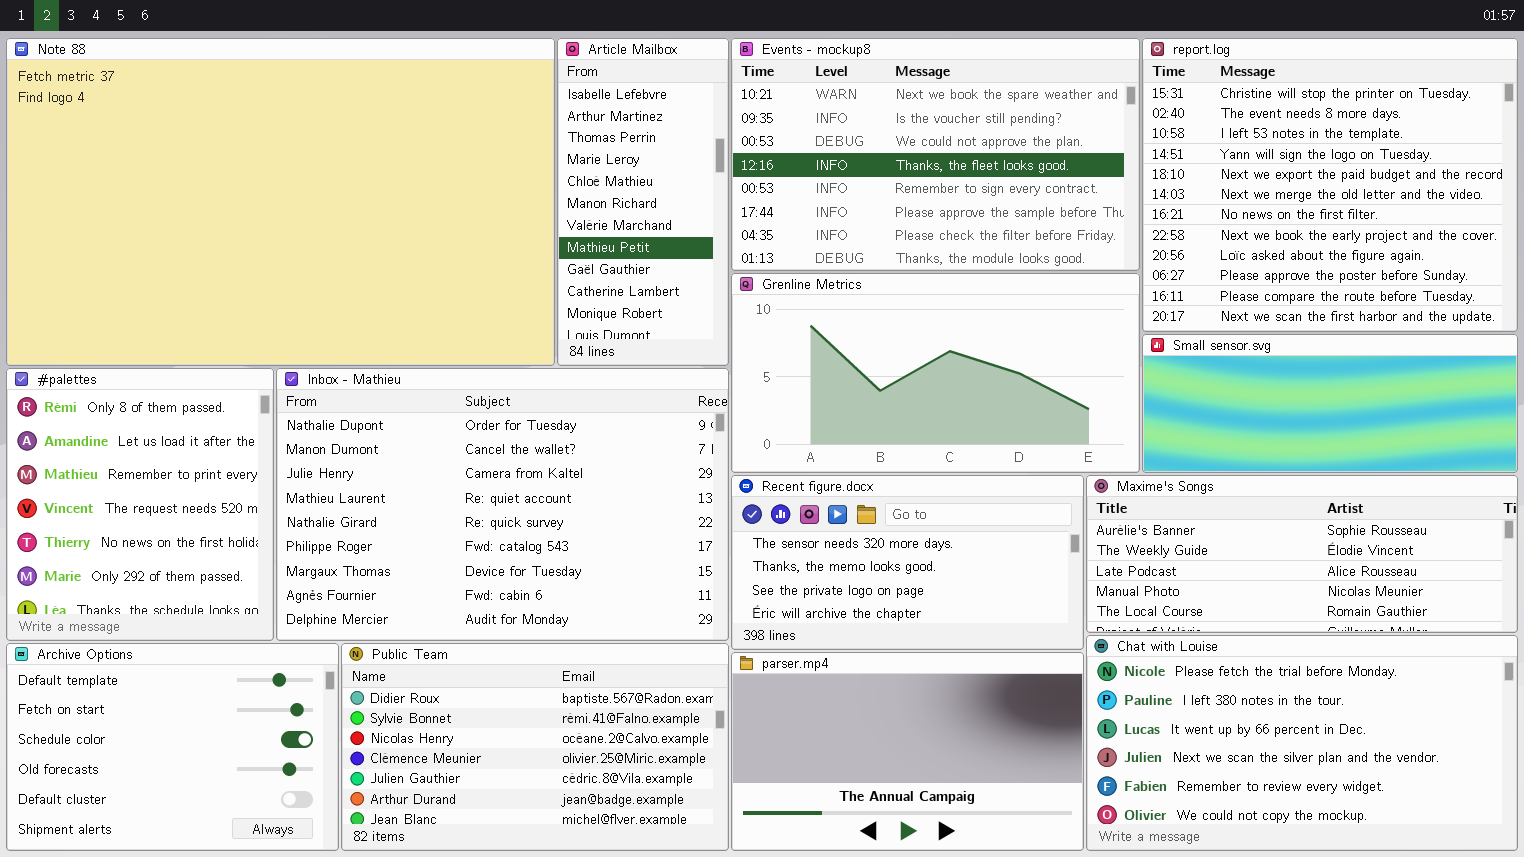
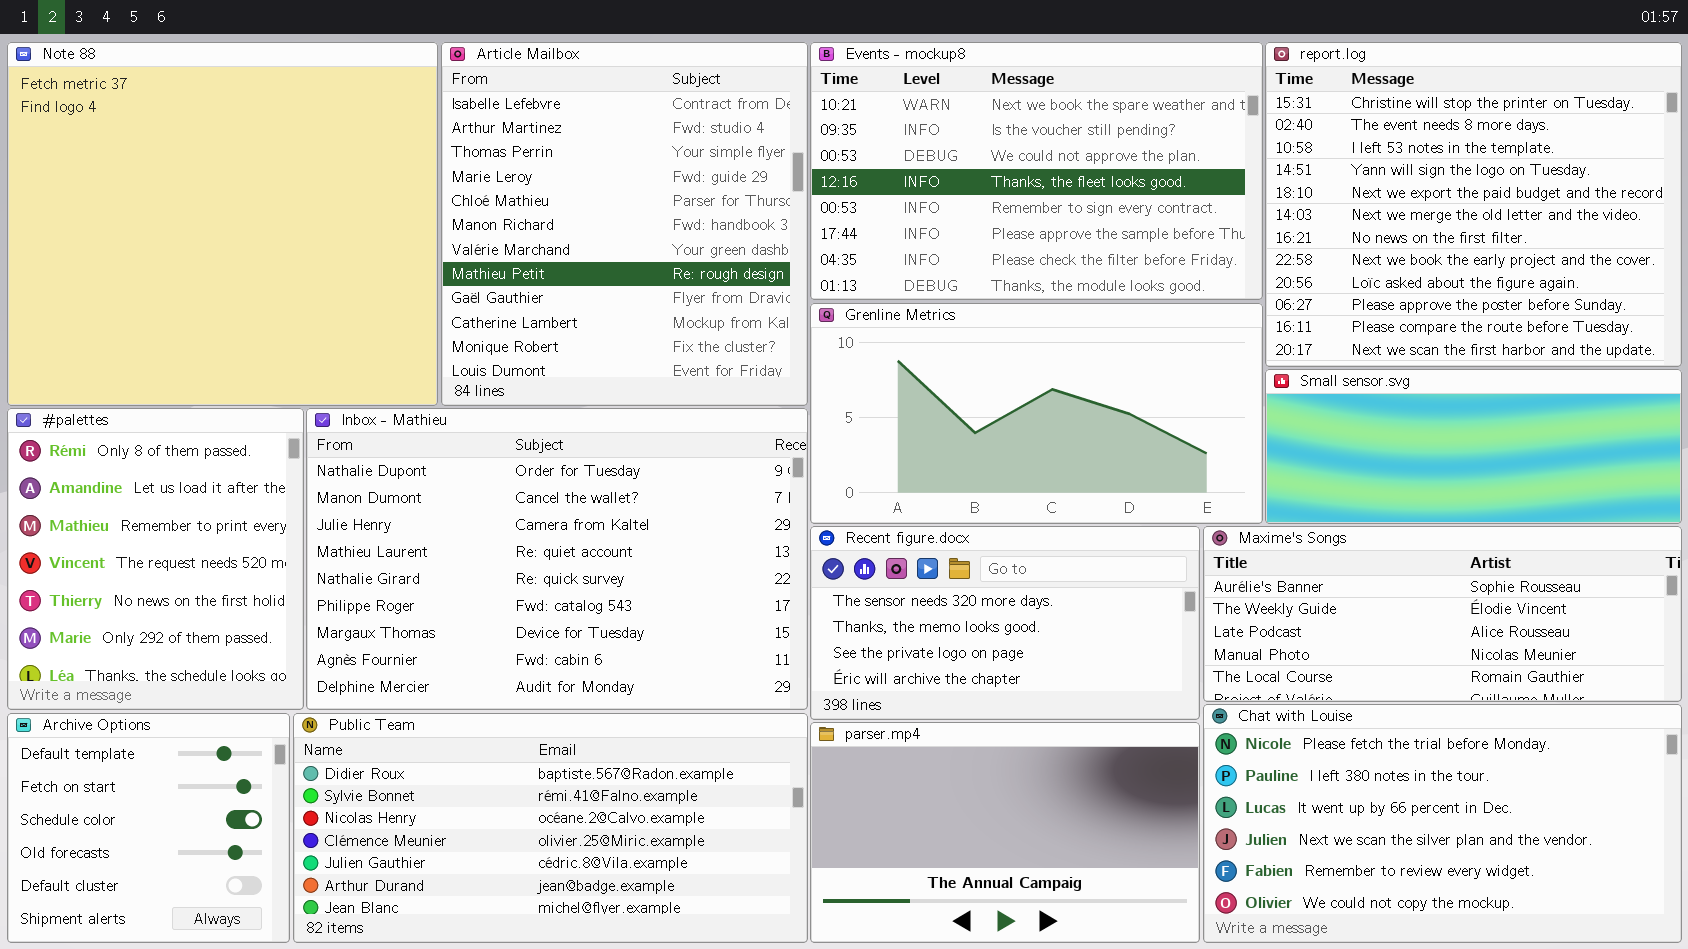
Note 88: [6,38,555,366] -> [7,42,438,406], resized
Article Mailbox: [557,38,729,366] -> [441,42,808,406], resized
Archive Options: [6,643,339,851] -> [7,713,290,943], resized
Public Team: [341,643,729,851] -> [293,713,808,943], resized

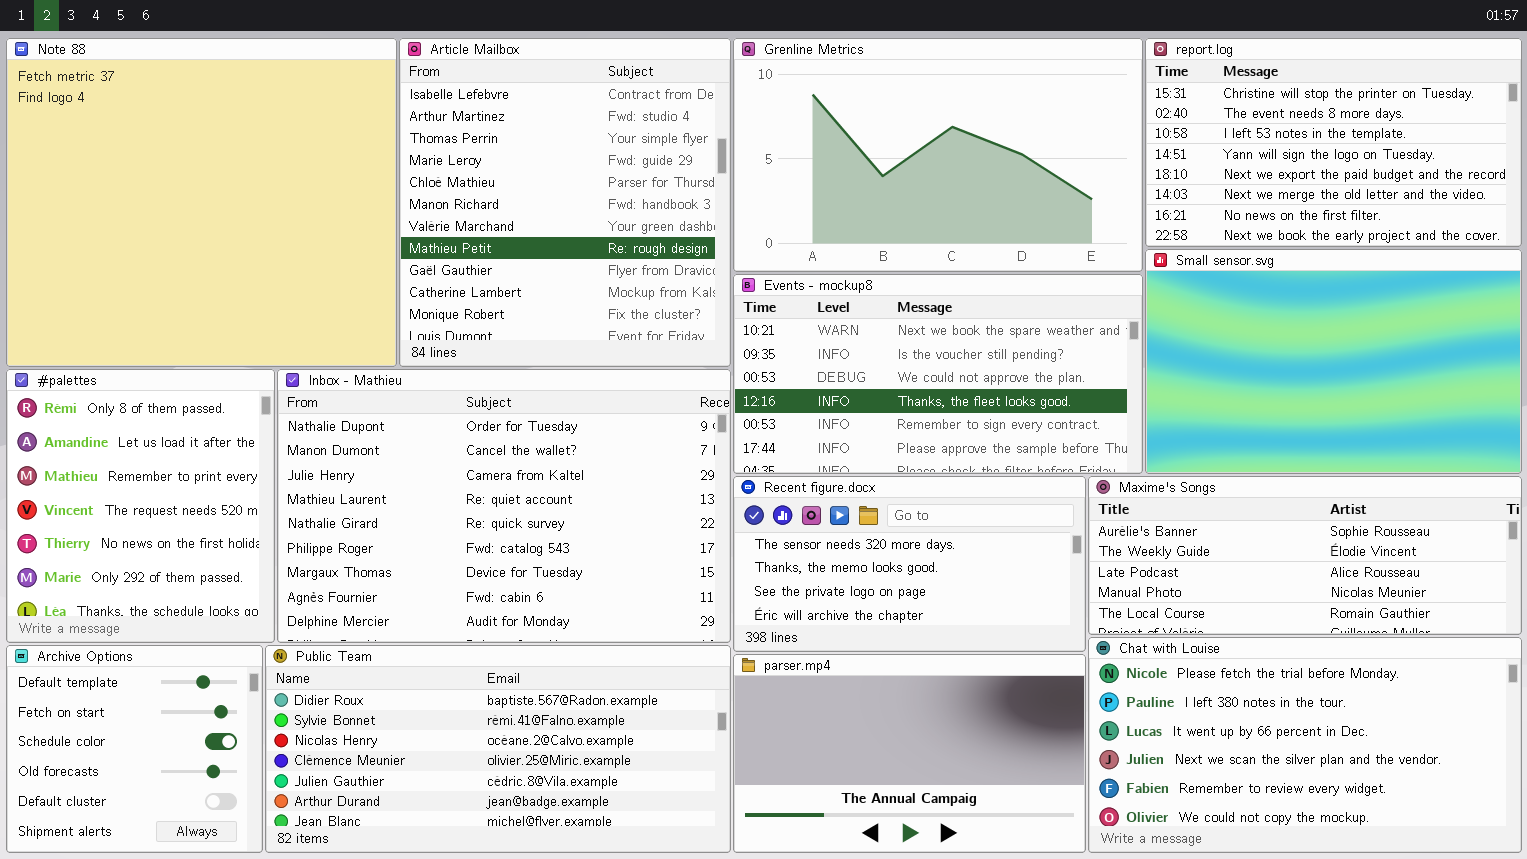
Events - mockup8: [810,42,1263,300] -> [733,274,1143,474], moved, resized
report.log: [1265,42,1682,367] -> [1145,38,1522,247], resized
Grenline Metrics: [810,303,1263,524] -> [733,38,1143,272], moved, resized
Small sensor.svg: [1265,369,1682,524] -> [1145,249,1522,474], resized

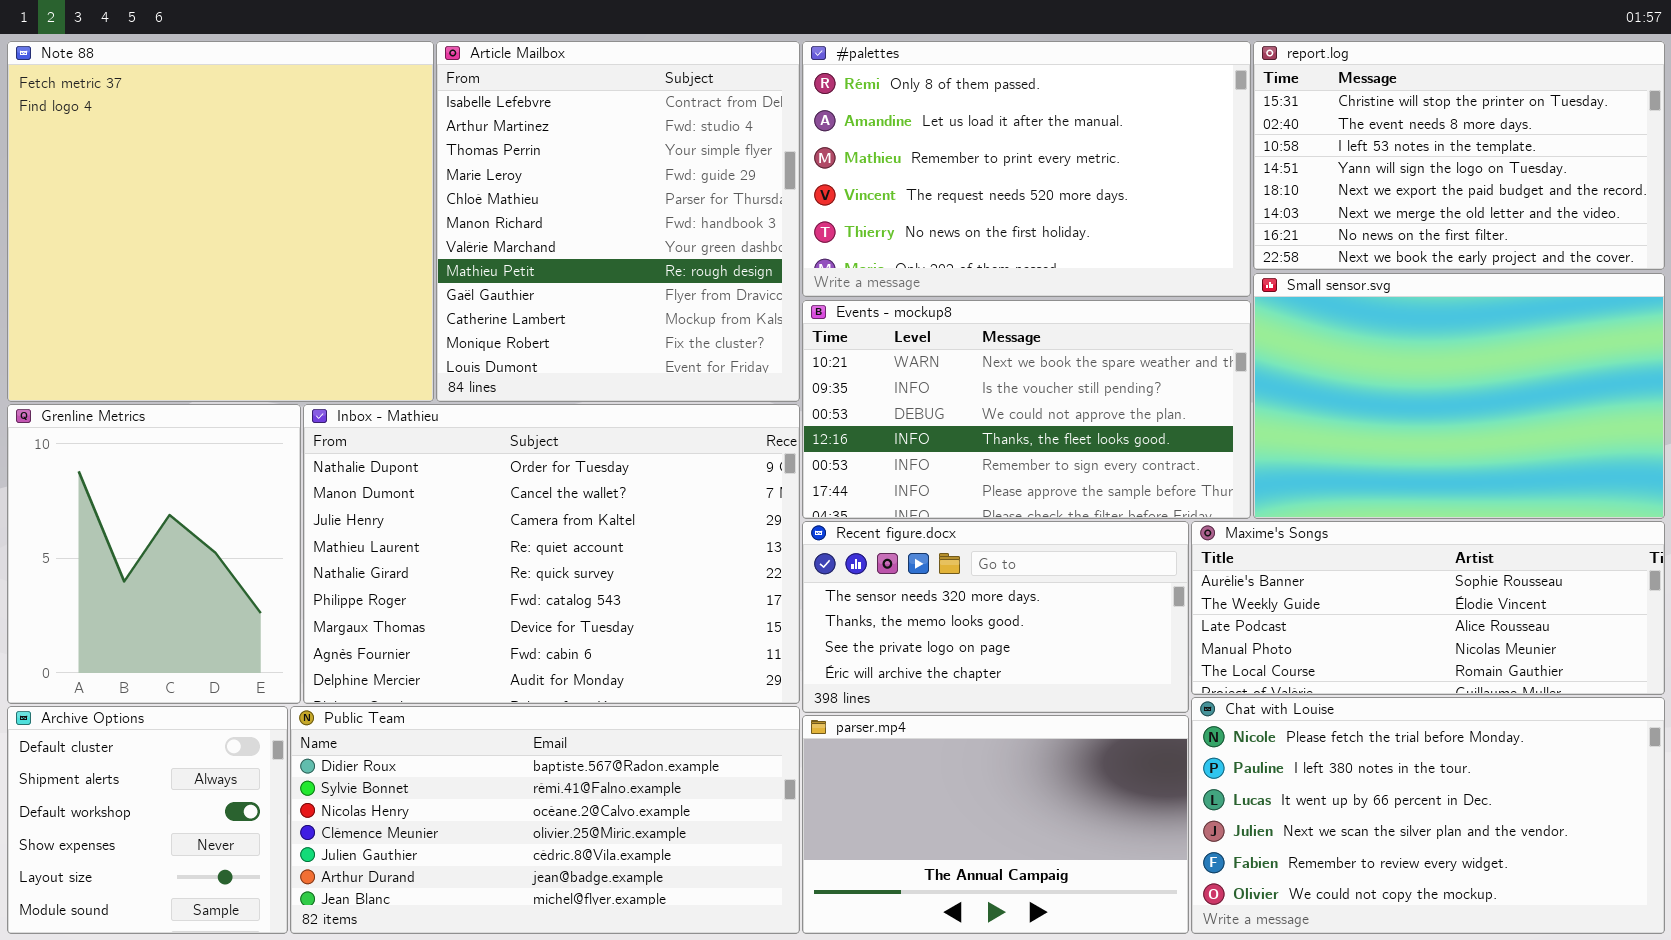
Grenline Metrics: [733,38,1143,272] -> [7,404,301,704], moved, resized
#palettes: [6,369,275,643] -> [802,41,1251,297], moved, resized
Archive Options: [6,645,263,853] -> [7,706,288,934], scrolled down 4 rows

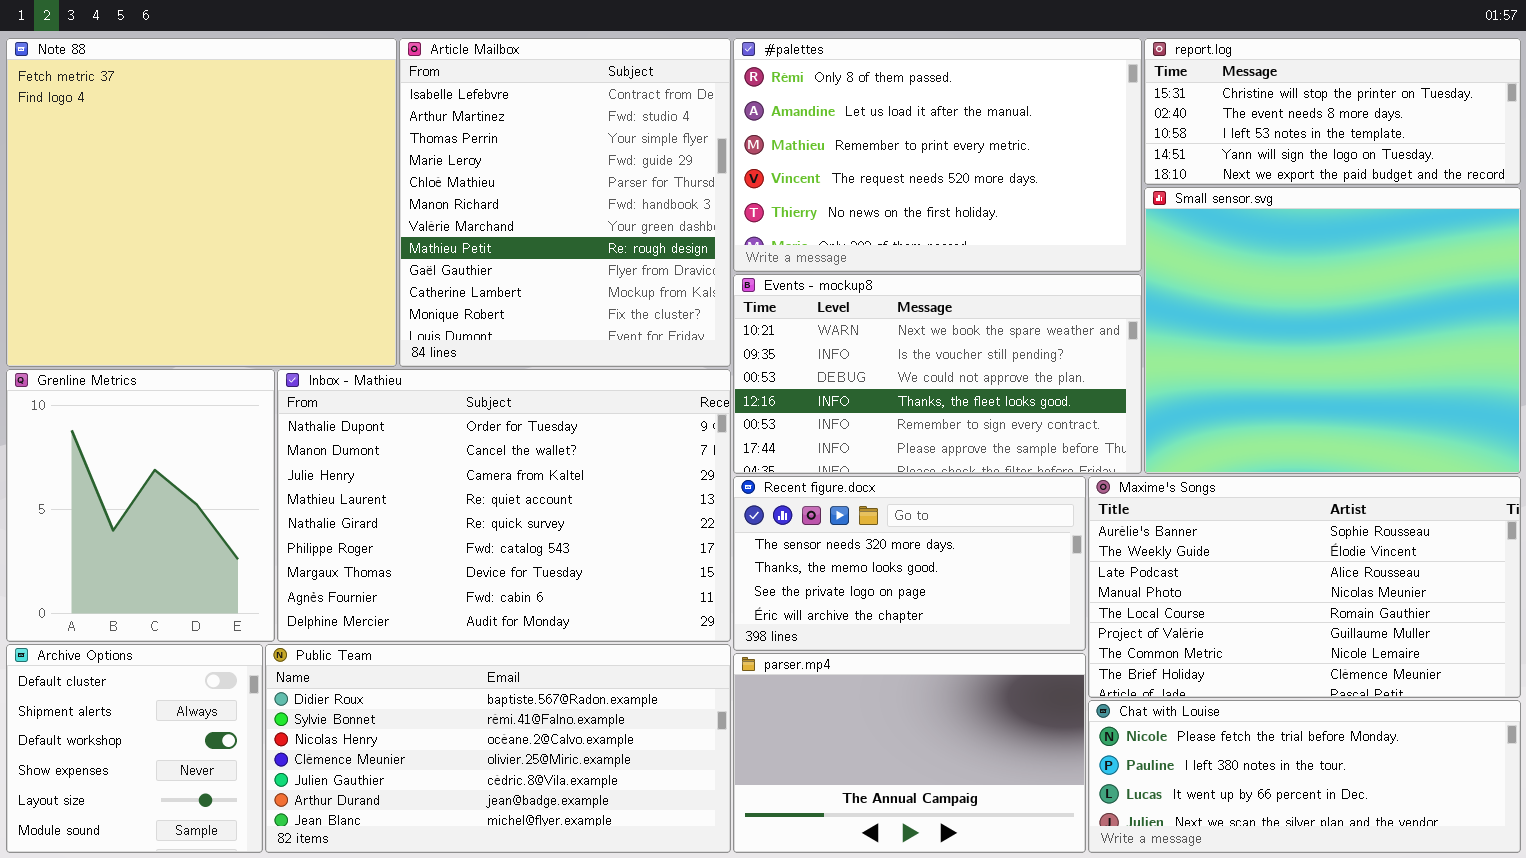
report.log: [1253,41,1665,270] -> [1144,38,1521,185], resized
Small sensor.svg: [1253,273,1665,519] -> [1144,187,1521,474], resized
Maxime's Songs: [1191,521,1665,695] -> [1088,476,1521,698], resized
Chat with Louise: [1191,697,1665,934] -> [1088,700,1521,853], resized

